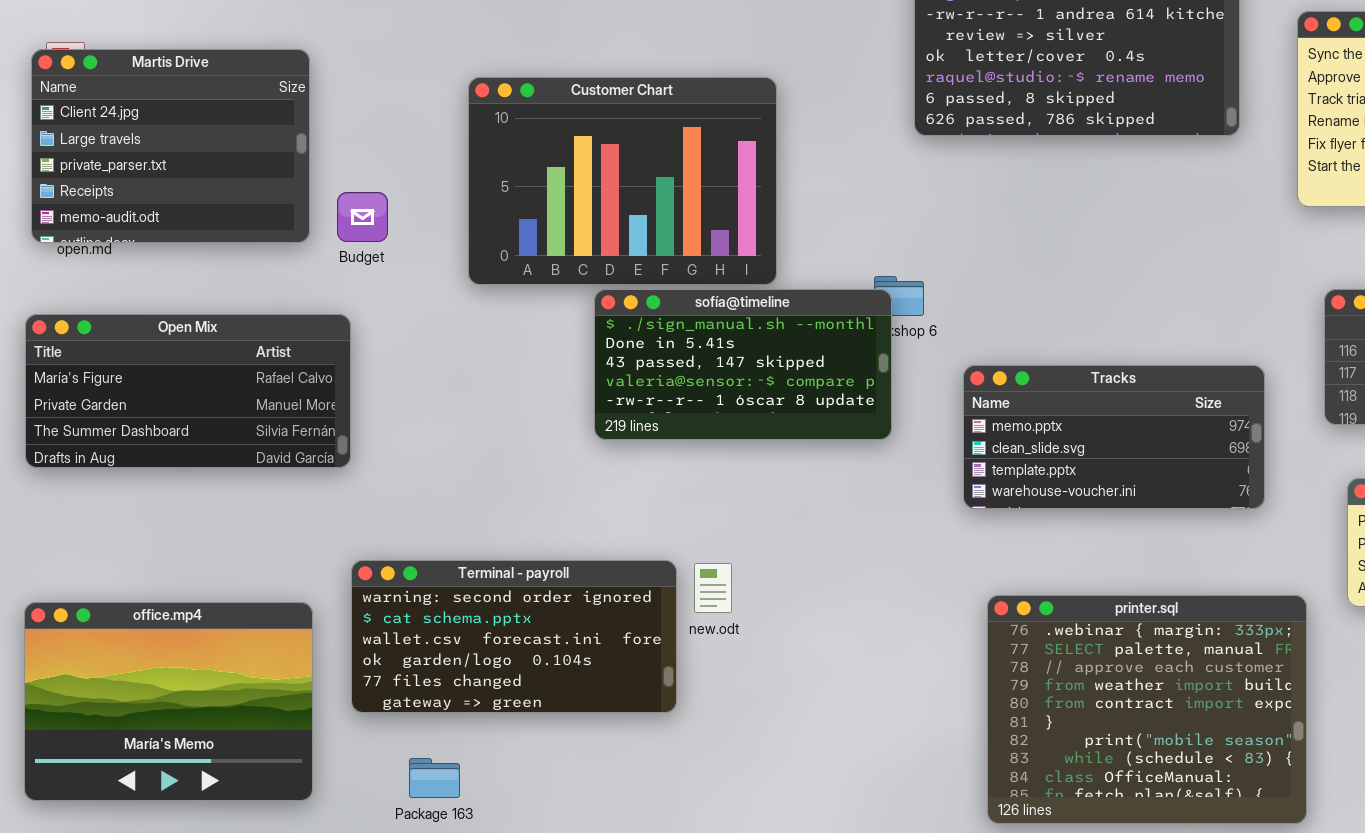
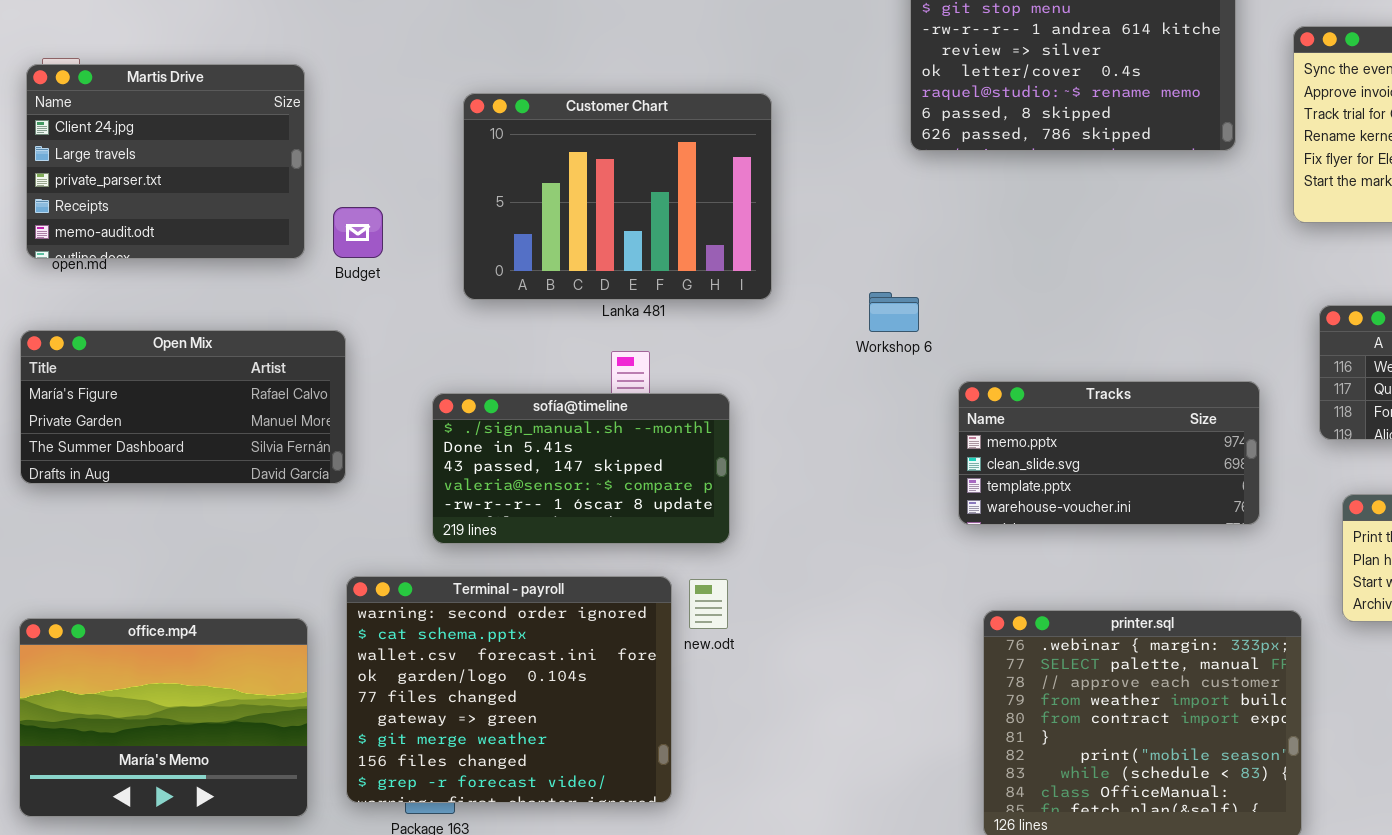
sofía@timeline: [594,289,892,440] -> [432,393,730,544], moved
Terminal - payroll: [351,560,677,713] -> [346,576,672,803], resized

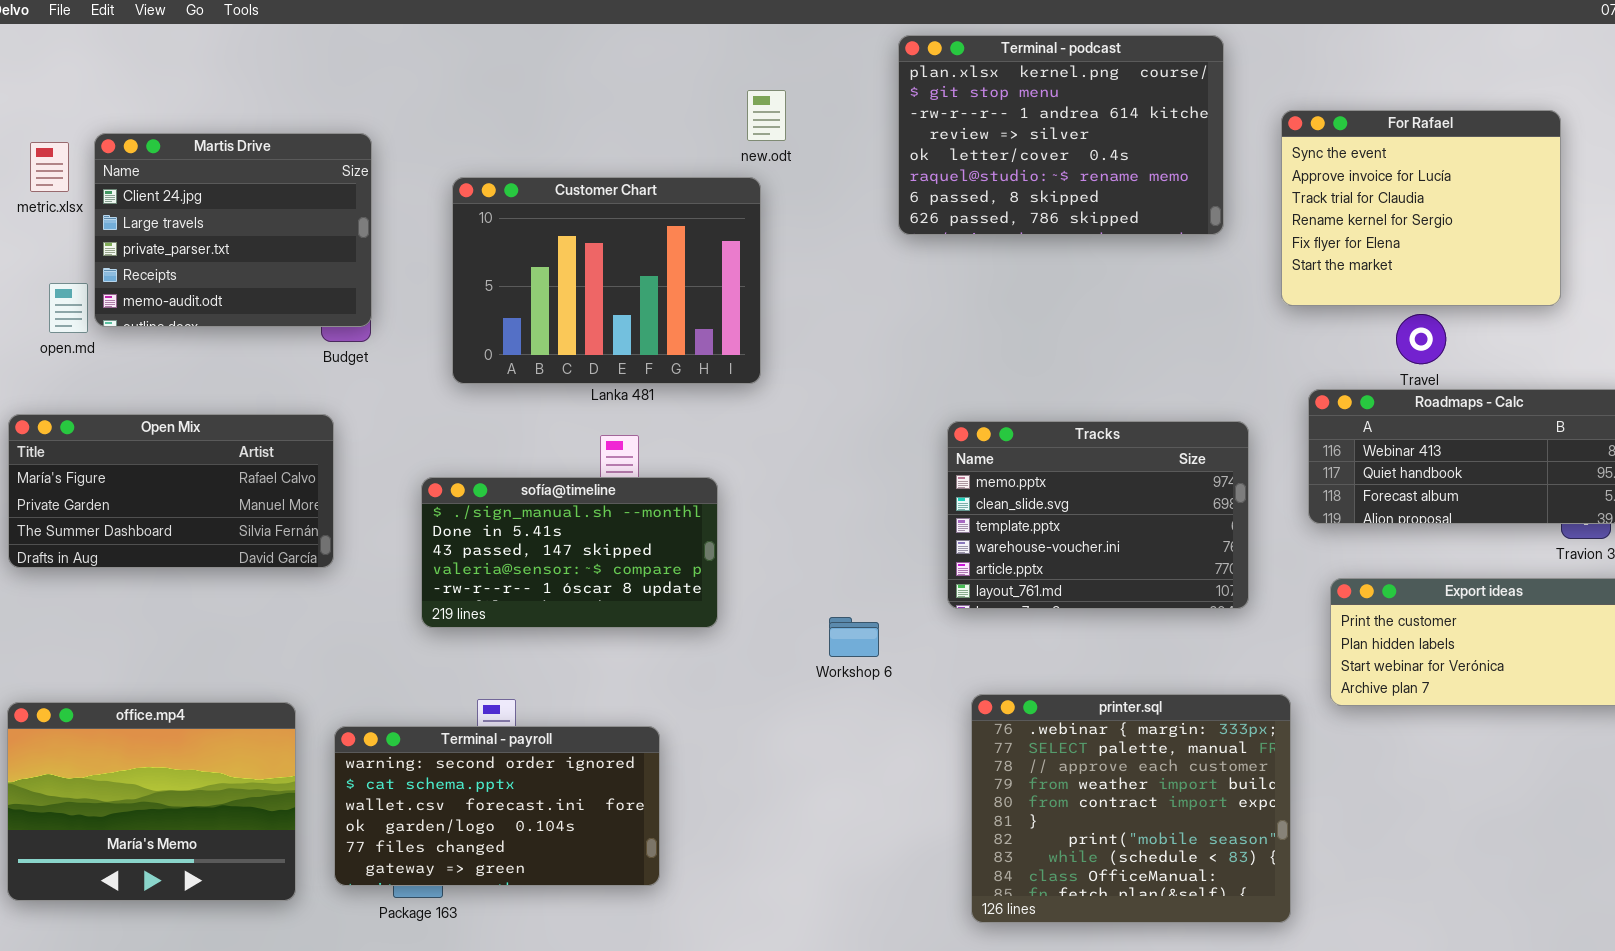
Martis Drive: [26,64,305,259] -> [94,133,372,327], moved
Workshop 6: [869,292,919,332] -> [829,617,879,657], moved
Tracks: [958,381,1260,525] -> [947,421,1249,609], resized
Terminal - payroll: [346,576,672,803] -> [334,726,660,886], resized
new.odt: [689,579,728,629] -> [747,90,786,141], moved

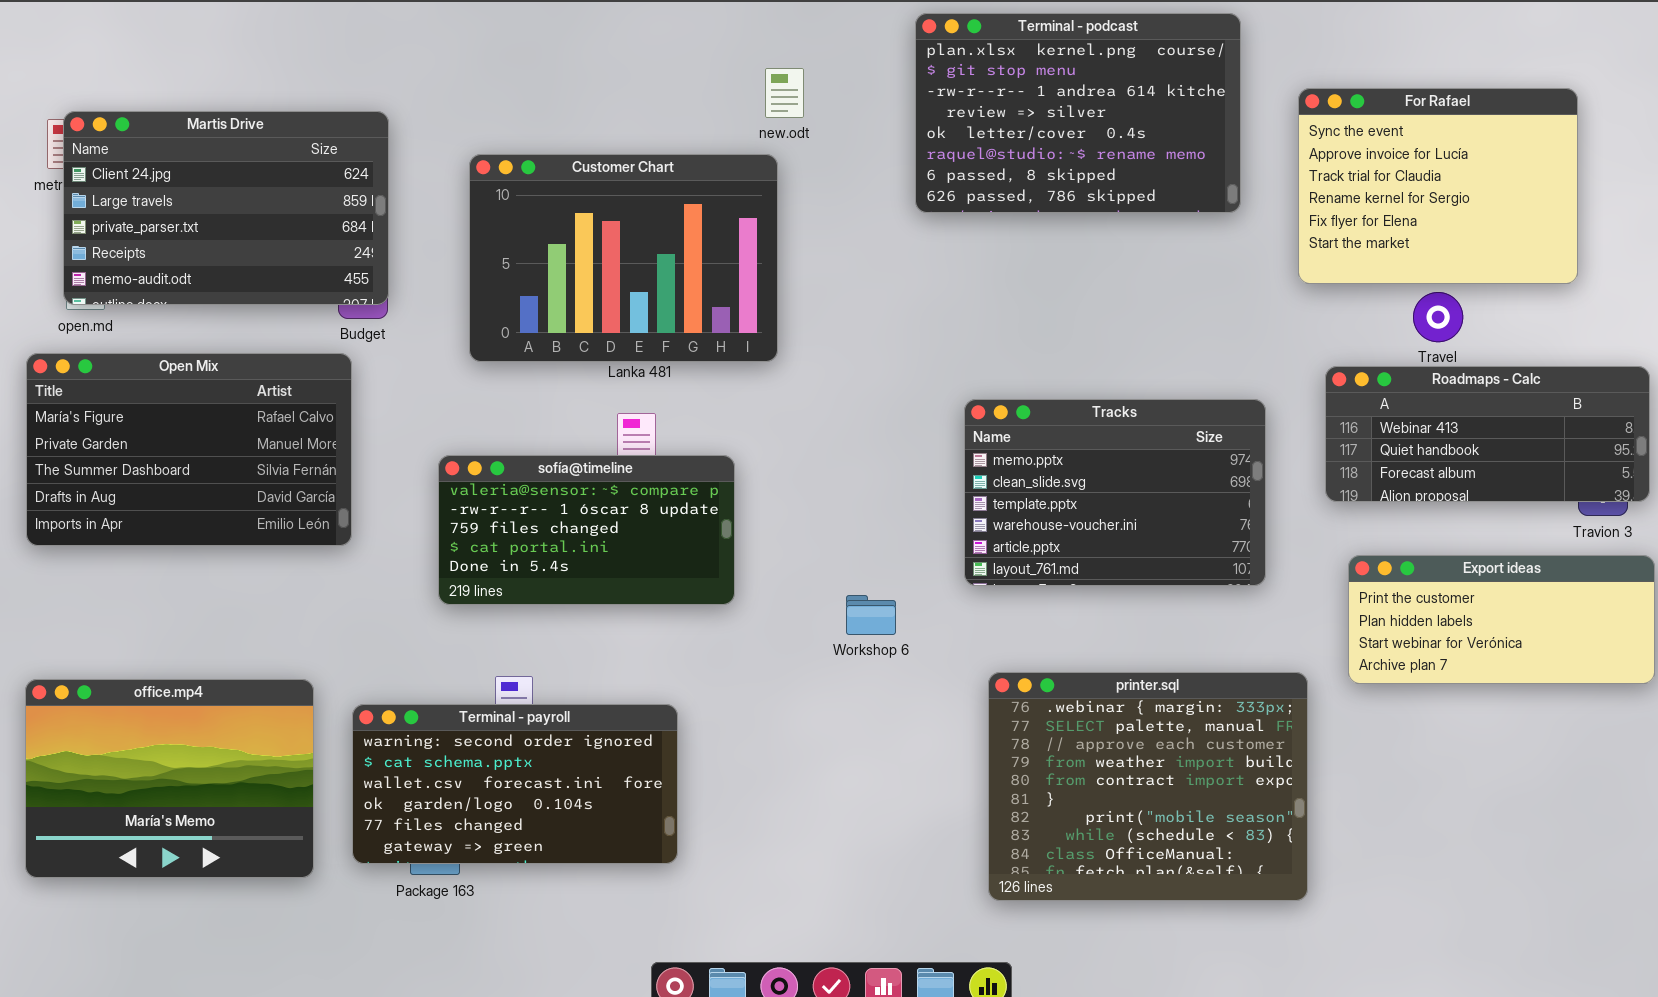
Martis Drive: [94,133,372,327] -> [63,111,389,305], resized
Open Mix: [8,414,334,568] -> [26,353,352,546], resized
sofía@timeline: [421,477,718,628] -> [438,455,735,605], scrolled down 3 rows

